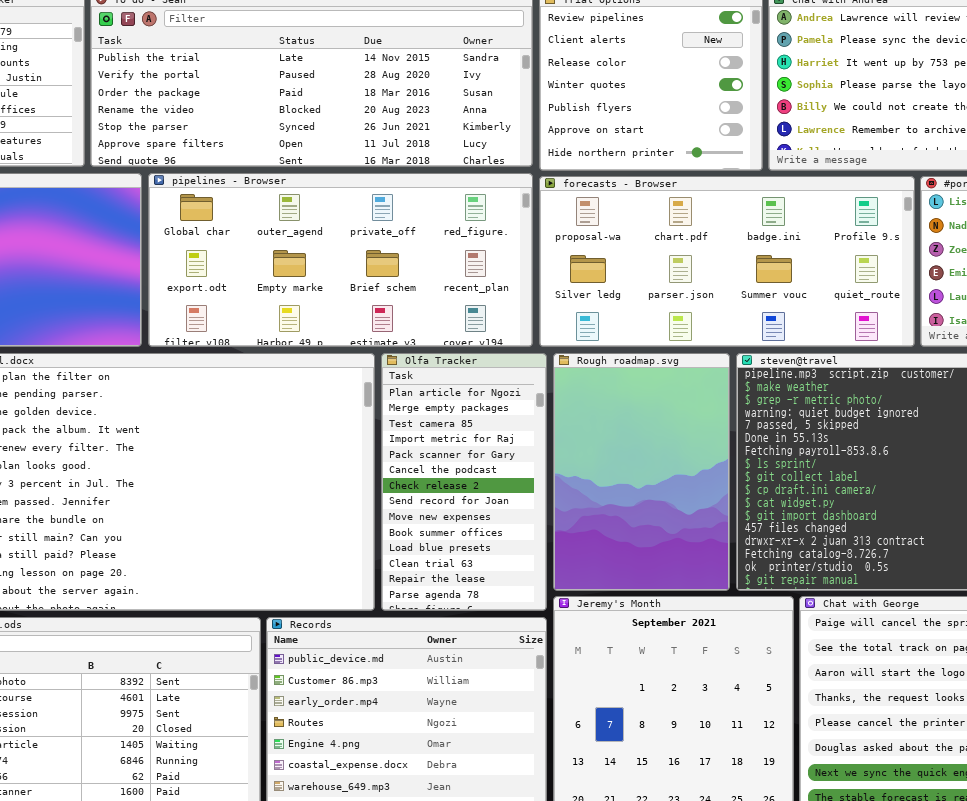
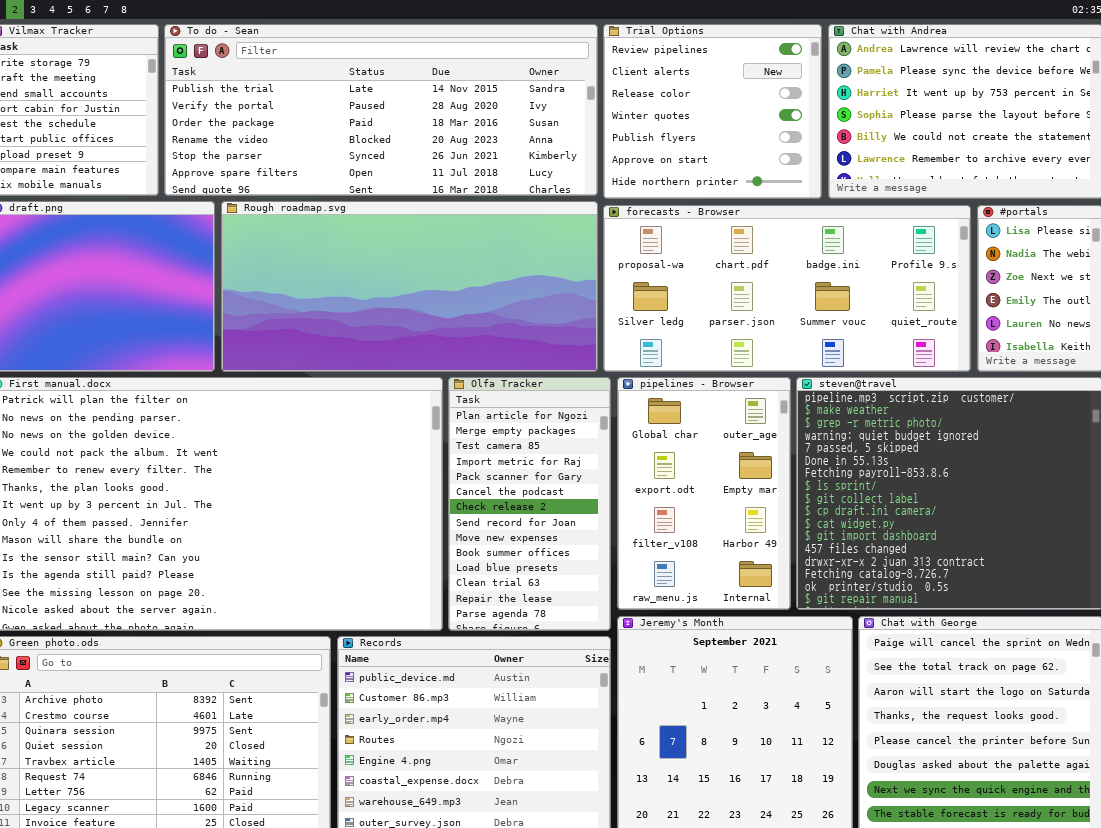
pipelines - Browser: [148,173,533,347] -> [617,377,791,610], moved, resized
Rough roadmap.svg: [553,353,730,591] -> [221,201,598,372], moved, resized

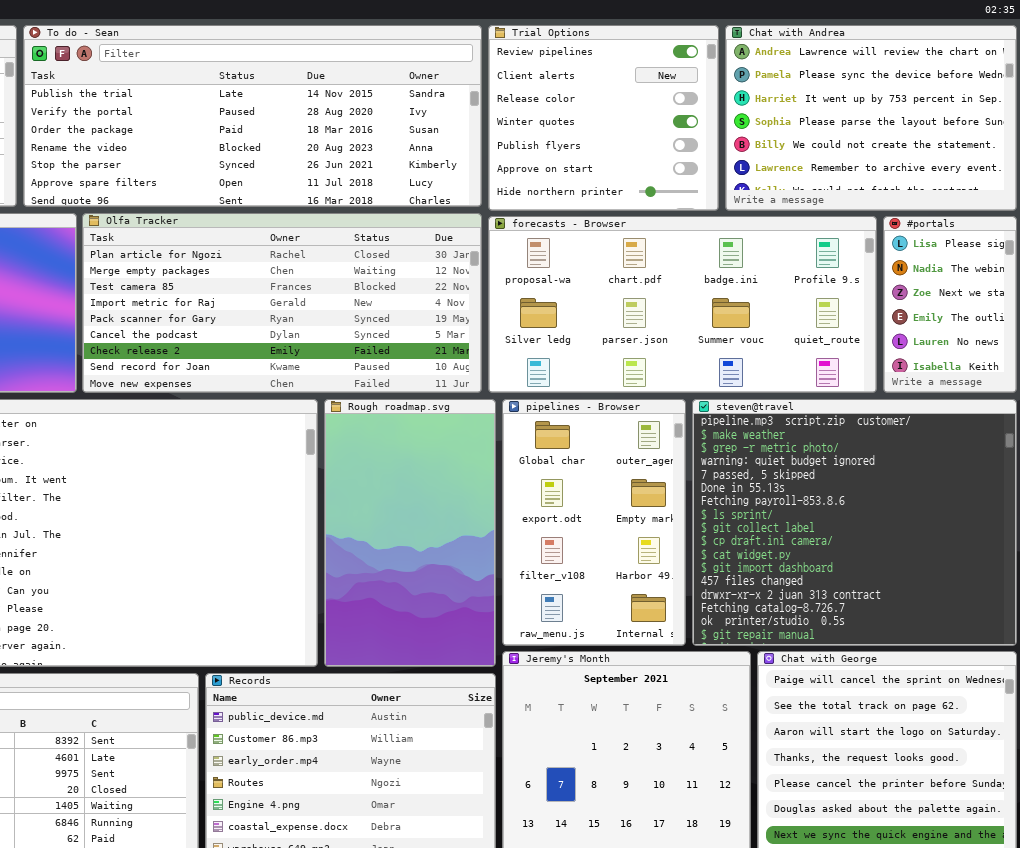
Rough roadmap.svg: [221,201,598,372] -> [324,399,496,667], moved, resized
Olfa Tracker: [448,377,611,631] -> [82,213,482,393], moved, resized

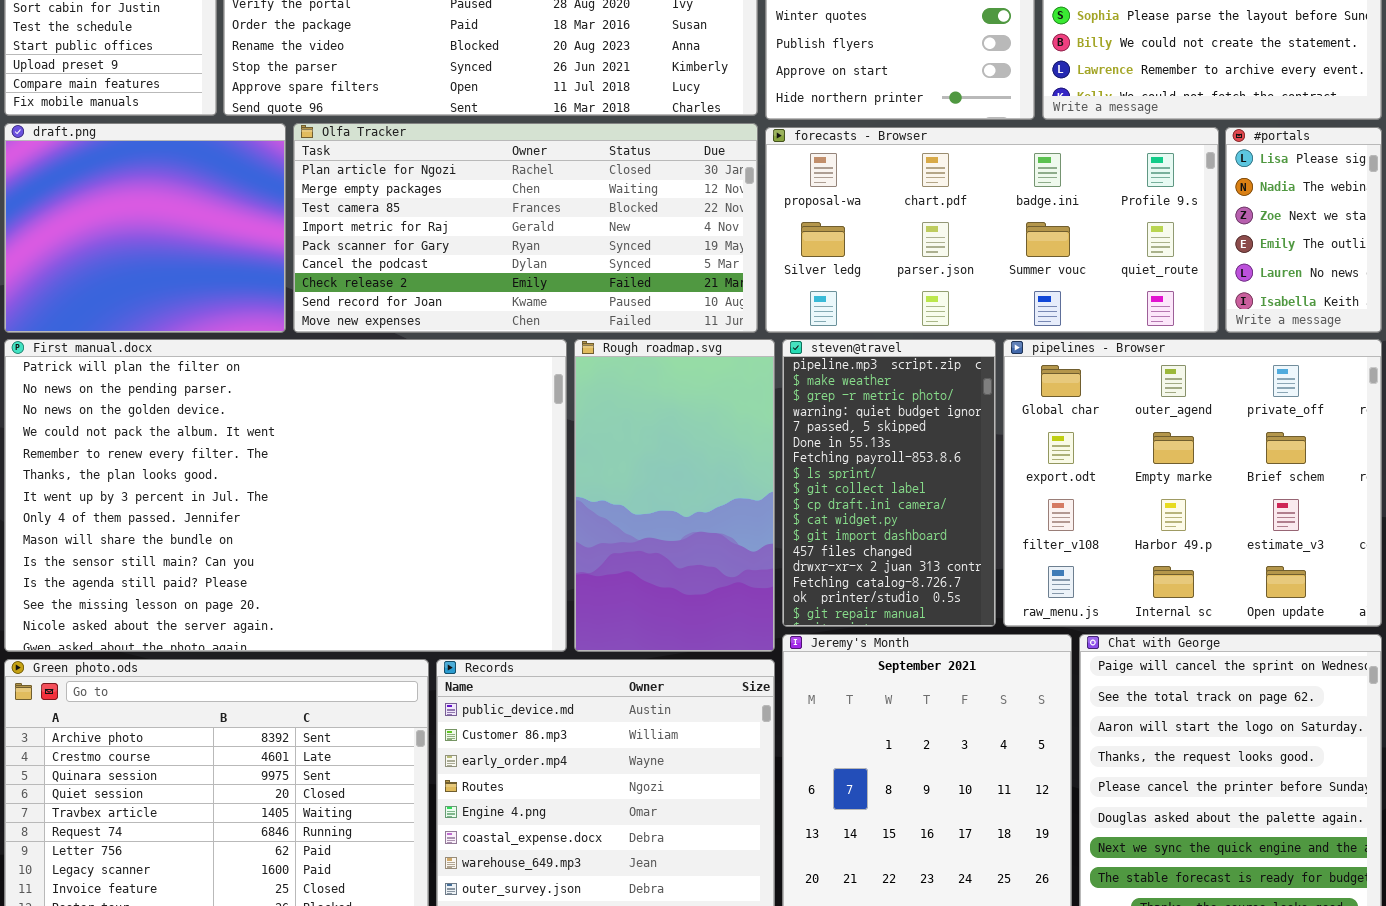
pipelines - Browser: [502,399,686,646] -> [1003,339,1382,627], moved, resized
steven@travel: [692,399,1017,646] -> [782,339,996,627], moved, resized

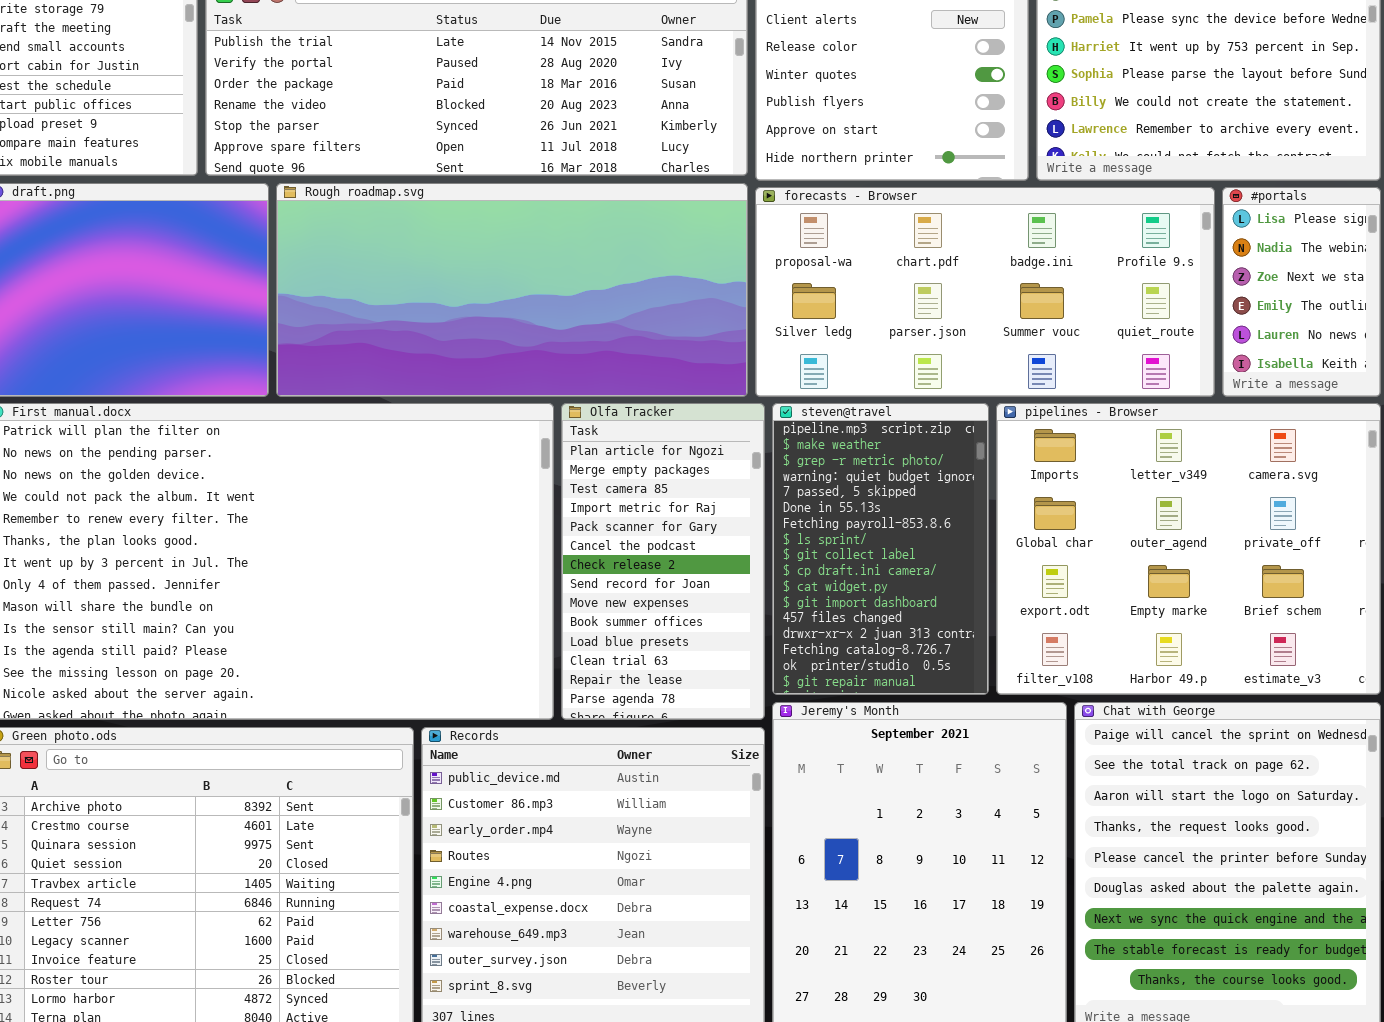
Olfa Tracker: [293,123,758,333] -> [561,403,765,720], moved, resized
Rough roadmap.svg: [574,339,775,652] -> [276,183,748,397], moved, resized
pipelines - Browser: [1003,339,1382,627] -> [996,403,1381,695], scrolled up 1 row

